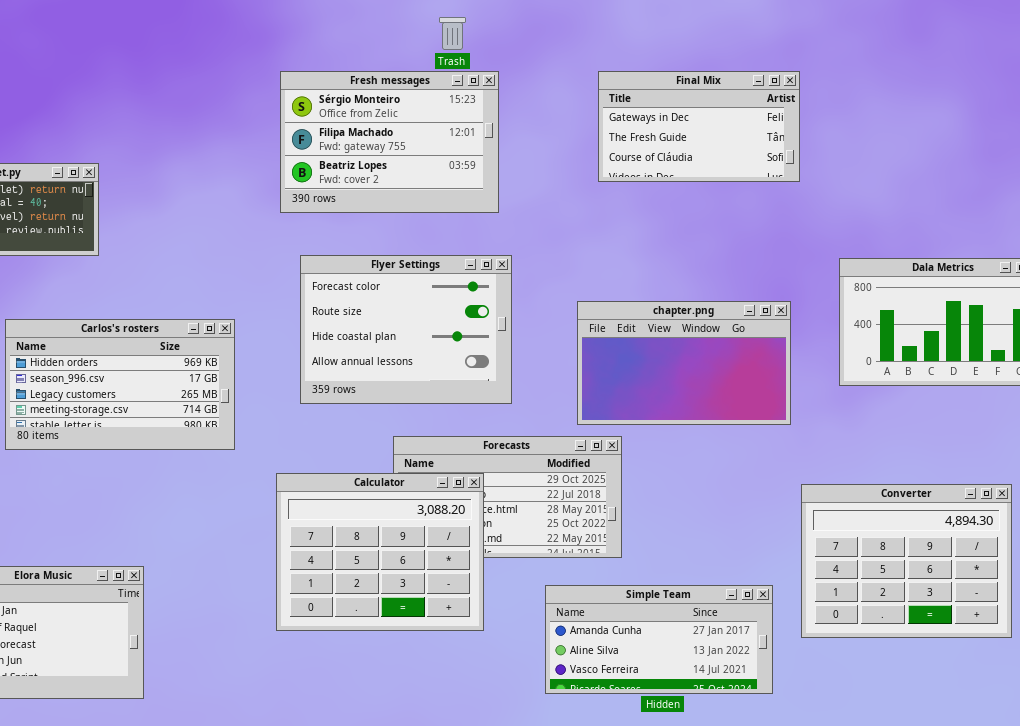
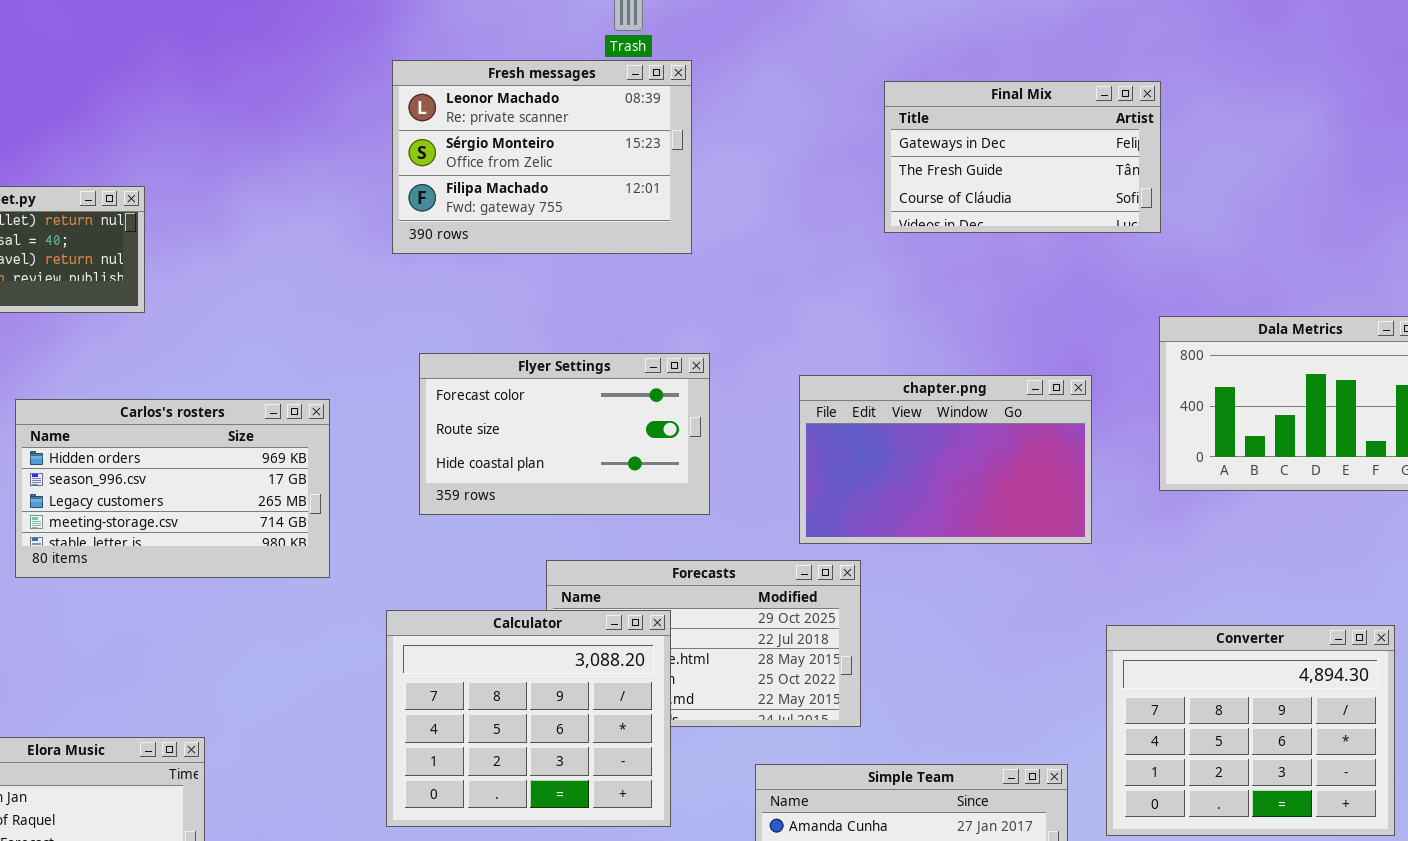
Fresh messages: [280,71,499,213] -> [392,60,692,254], scrolled up 1 row
Final Mix: [598,71,800,182] -> [884,81,1161,233], moved
Flyer Settings: [300,255,512,404] -> [419,353,710,515], resized

